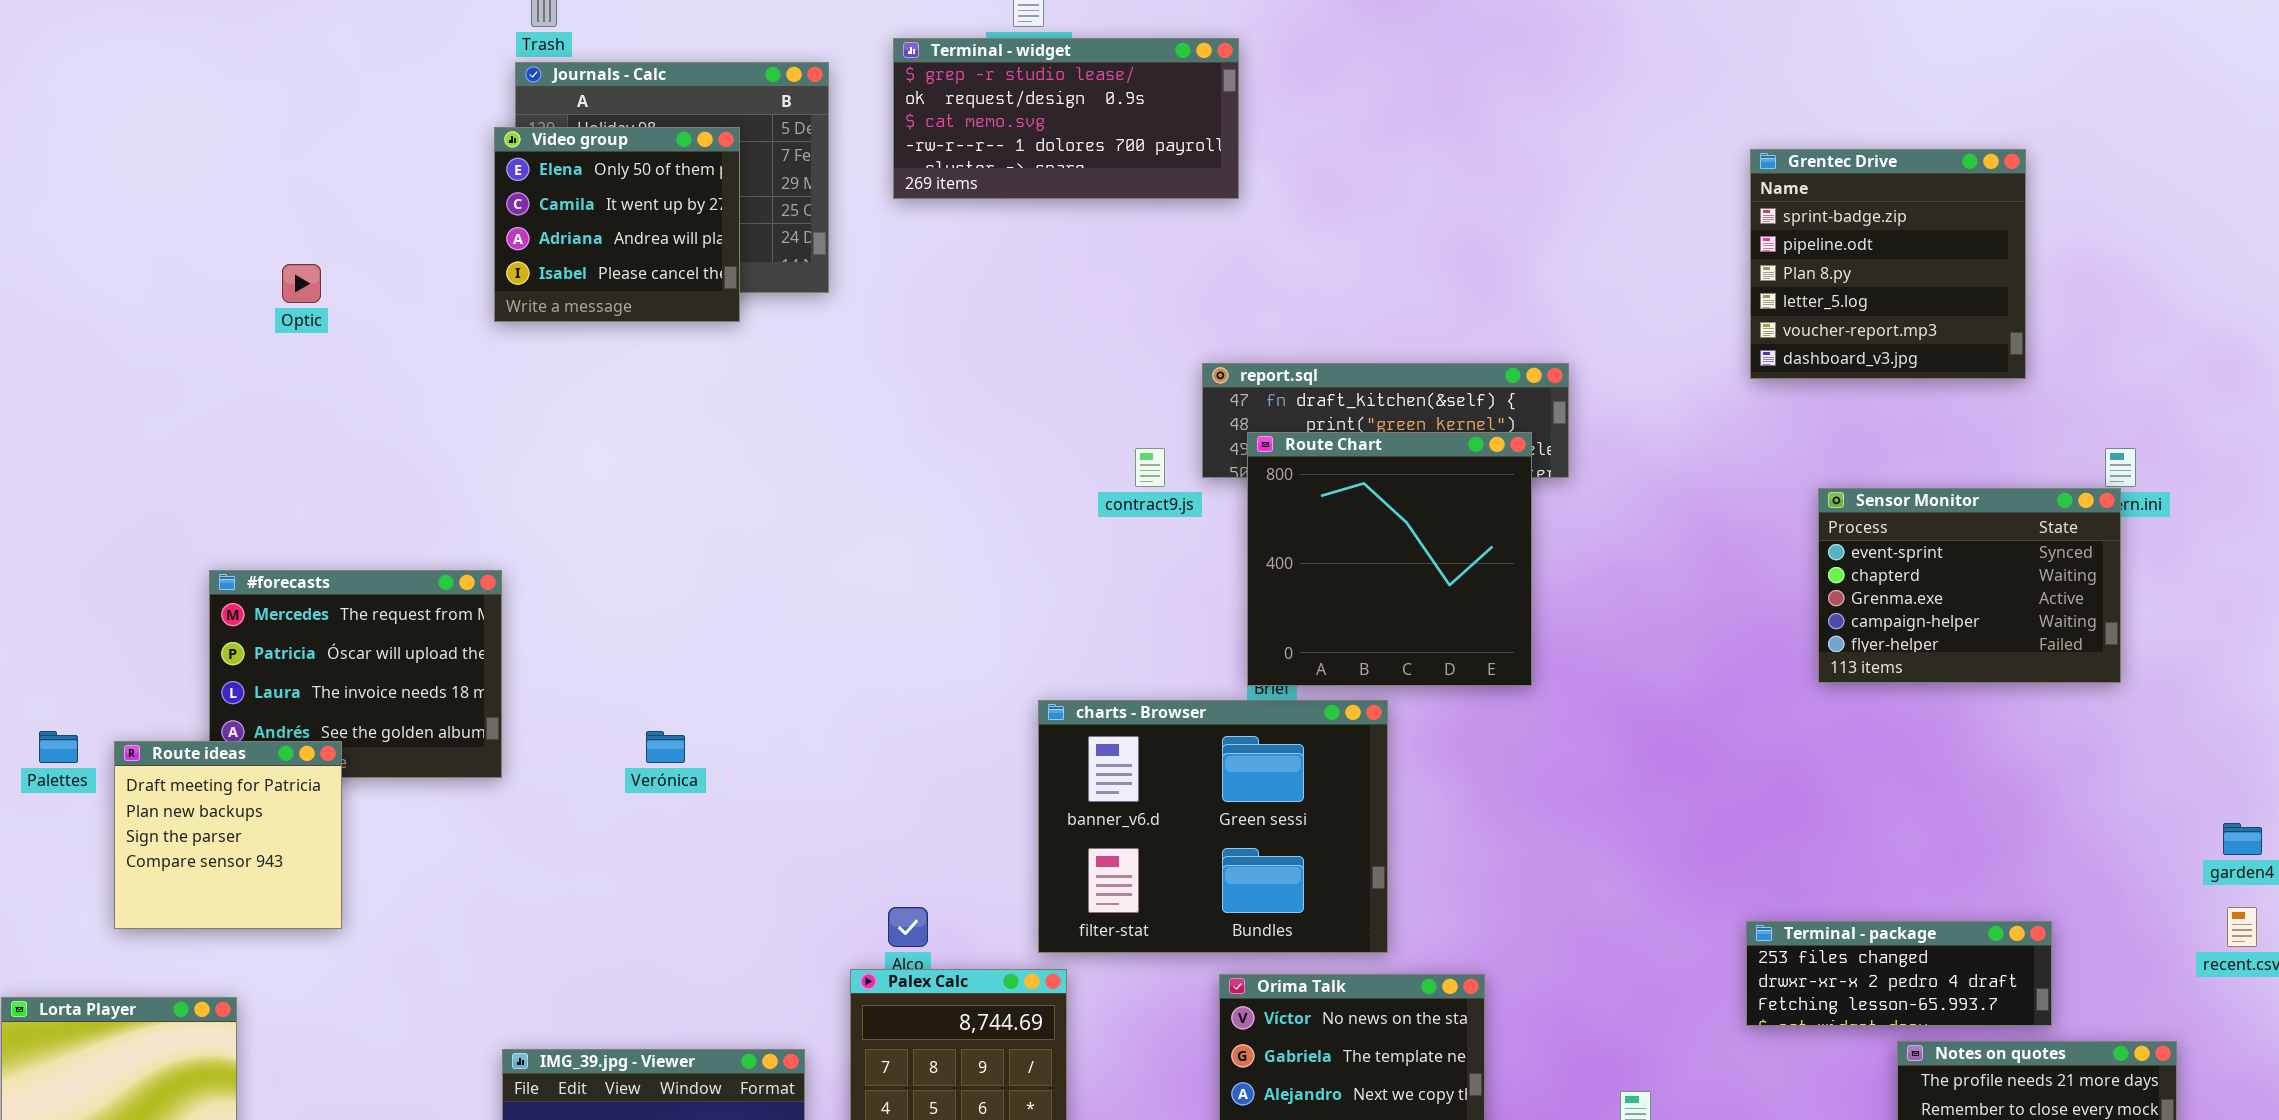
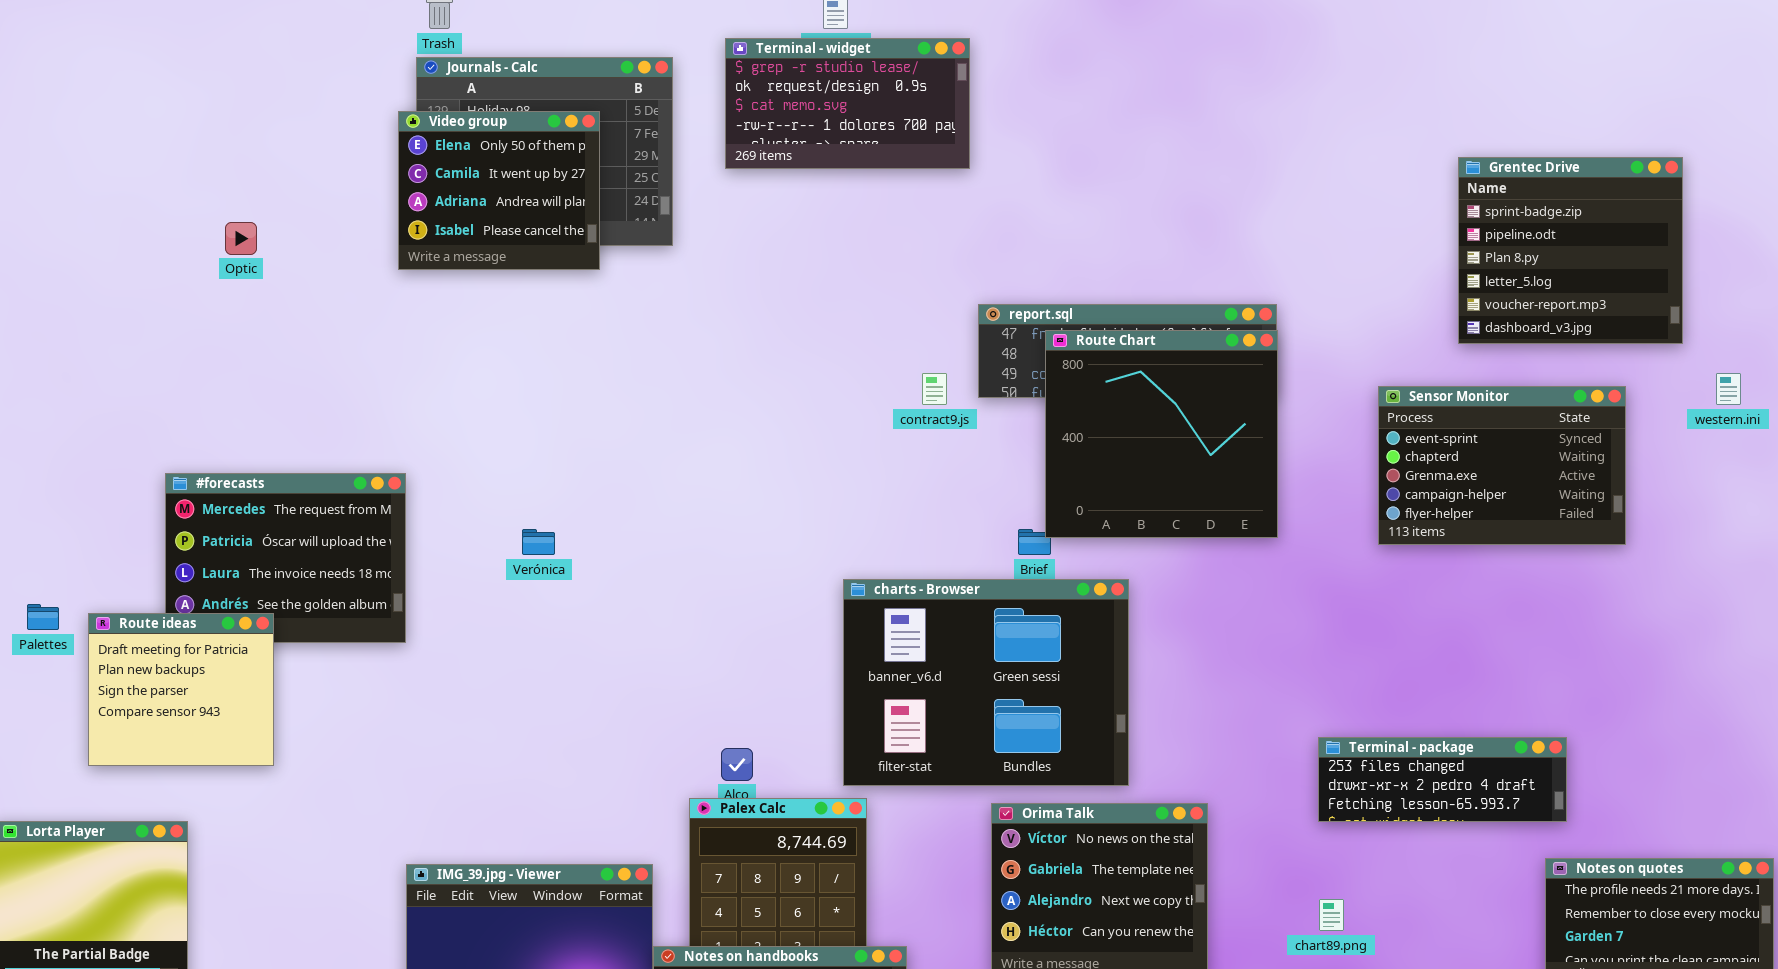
Terminal - widget: [893,38,1239,199] -> [725,38,970,169], resized
Grentec Drive: [1750,149,2026,379] -> [1458,157,1683,344], moved
Route Chart: [1247,432,1532,686] -> [1045,330,1278,538], moved
Sensor Monitor: [1818,488,2121,683] -> [1378,386,1626,545], moved
Verónica: [646,731,685,763] -> [522,529,555,555], moved
Terminal - package: [1746,921,2052,1026] -> [1318,737,1567,822], moved

